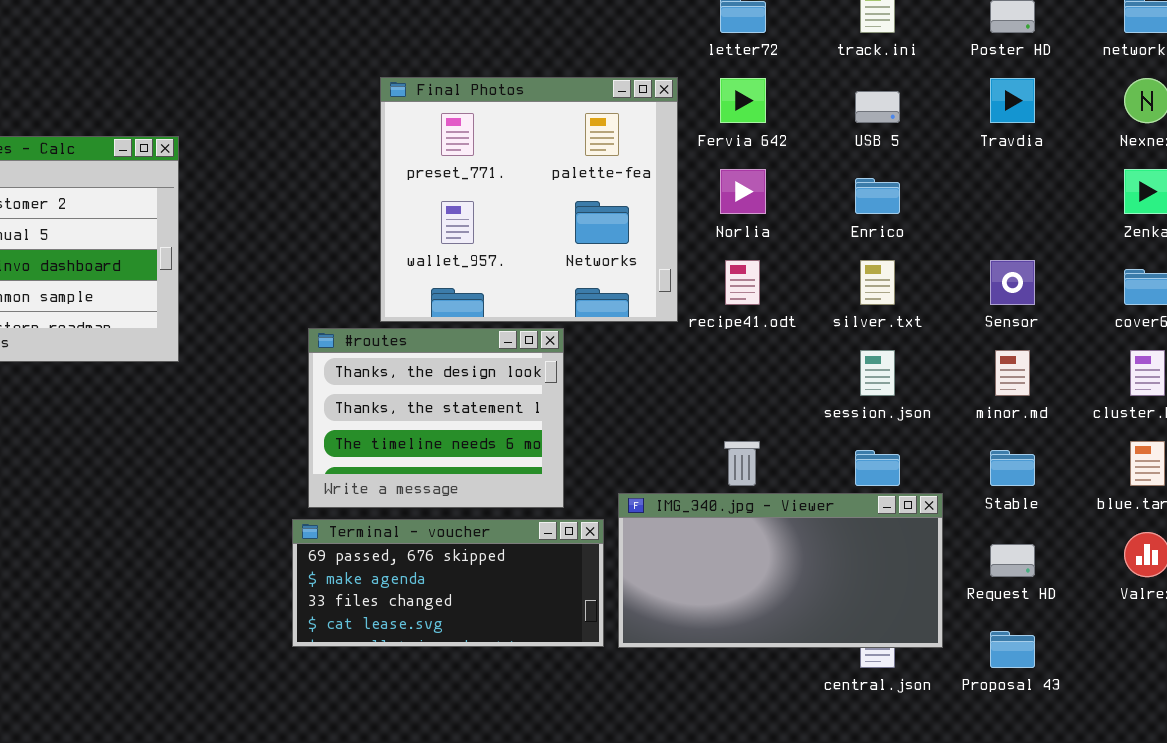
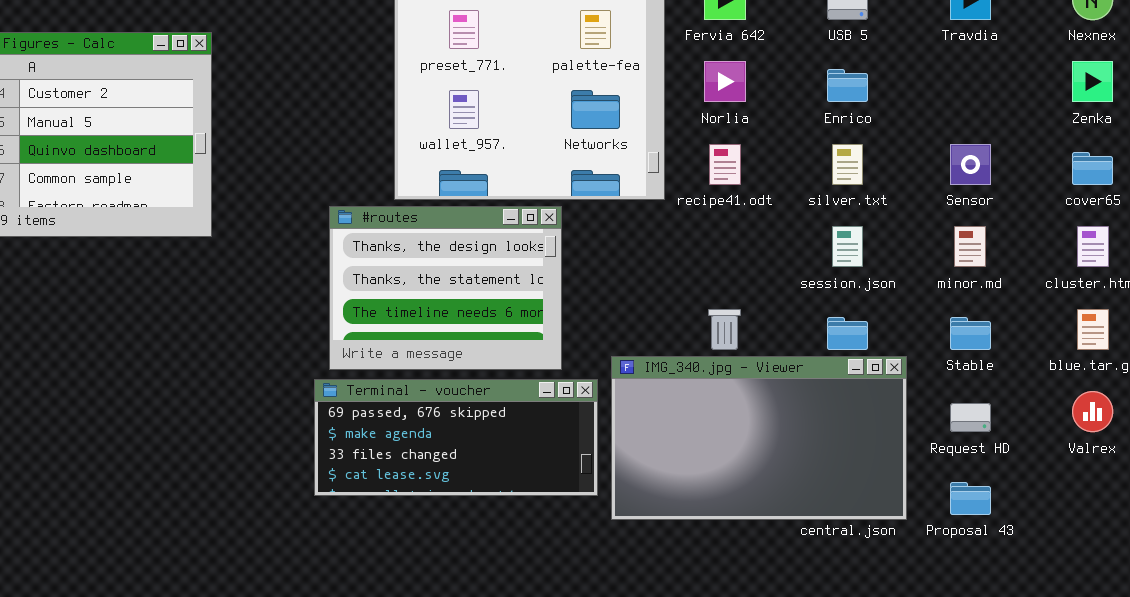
IMG_340.jpg - Viewer: [618,493,943,648] -> [611,356,907,520], resized

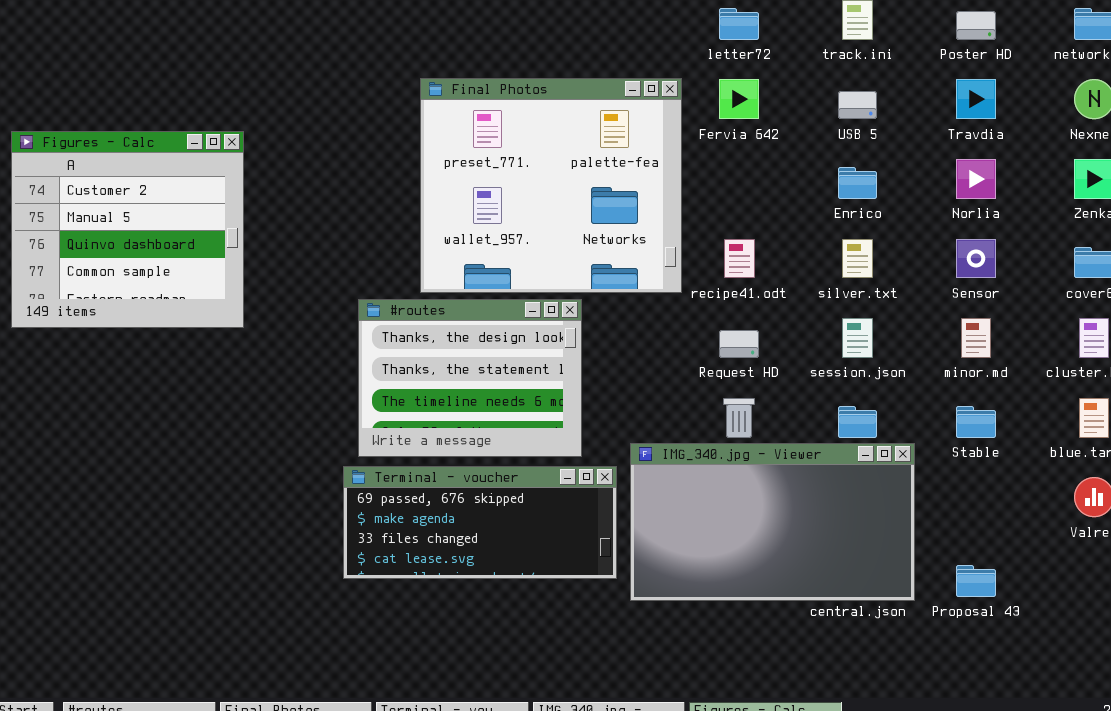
Norlia: [704,61,746,102] -> [956,159,996,199], moved
Request HD: [950,403,991,432] -> [719,330,759,358], moved

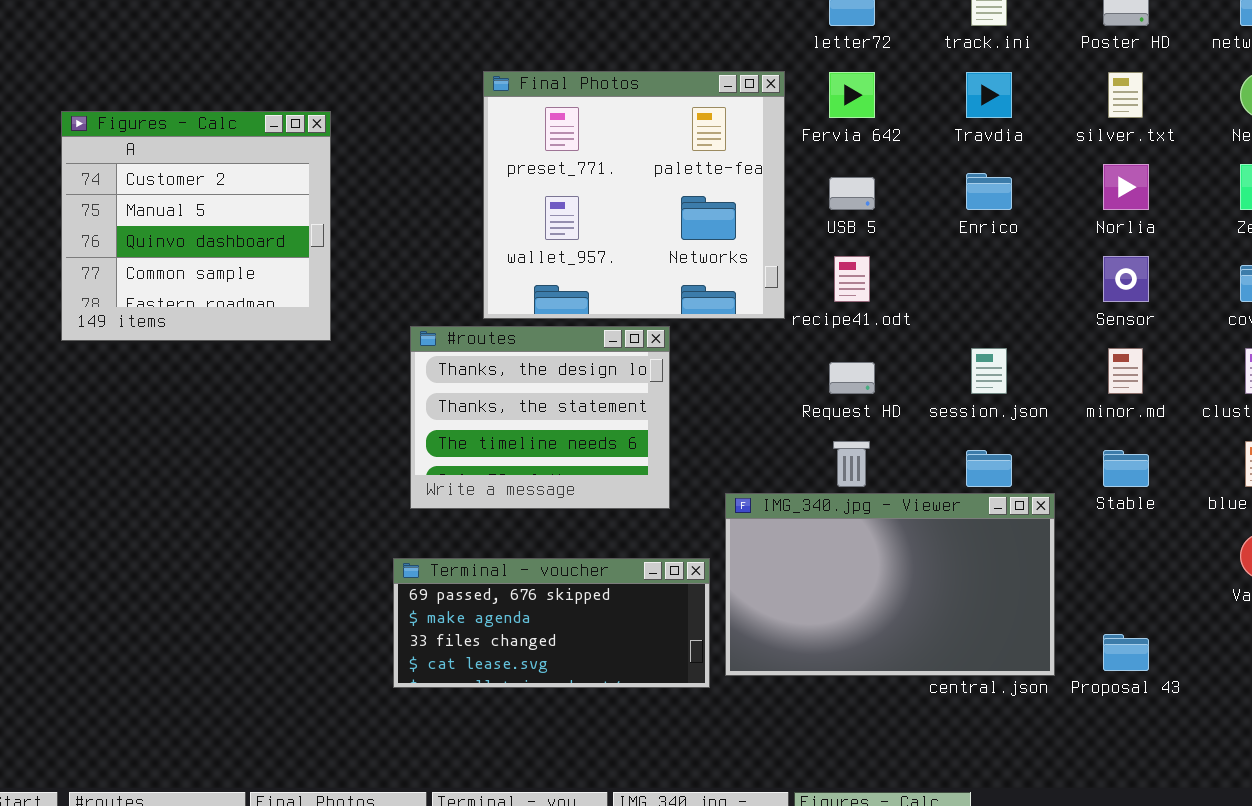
Travdia: [956,79,996,119] -> [966,72,1012,118], moved
USB 5: [838,91,877,119] -> [829,177,875,210], moved
Figures - Calc: [11,131,244,328] -> [61,111,331,341], moved
silver.txt: [842,239,873,278] -> [1108,72,1143,118], moved
Terminal - voucher: [343,466,617,579] -> [393,558,710,688], moved

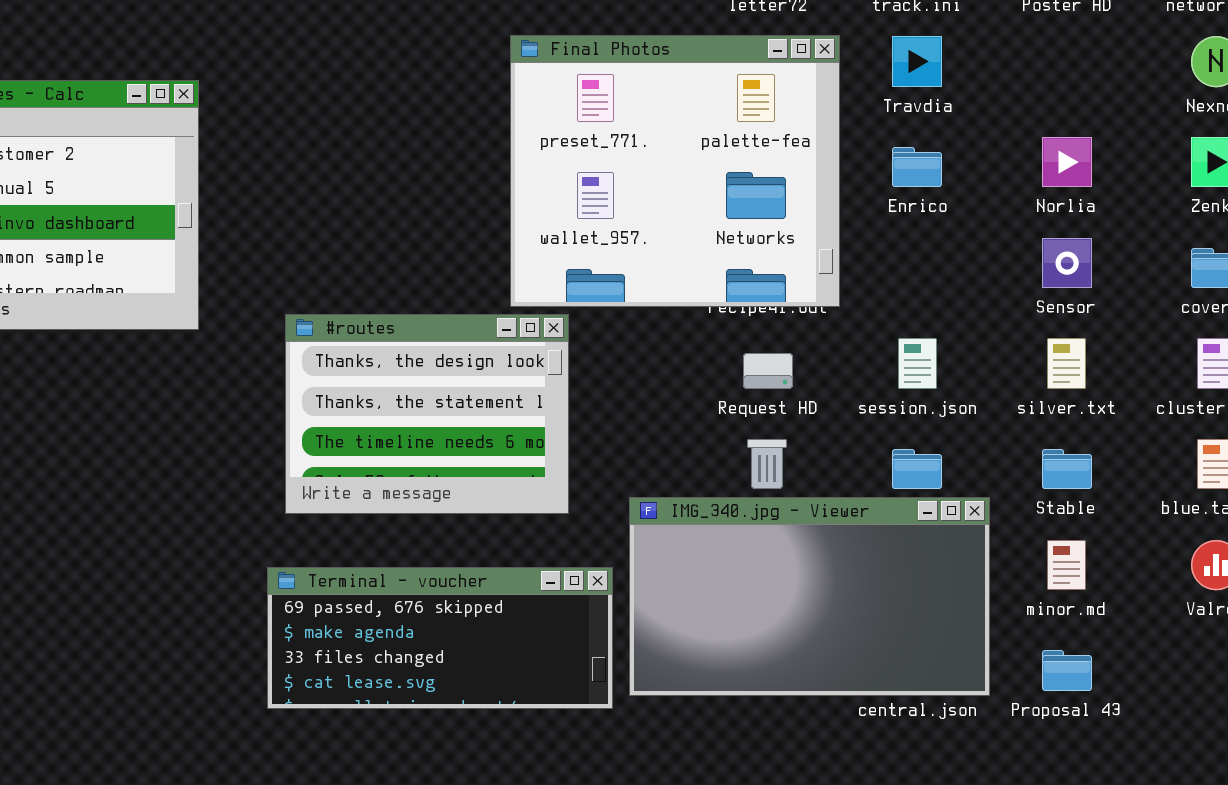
Final Photos: [483,71,785,319] -> [510,35,840,307], moved
silver.txt: [1108,72,1143,118] -> [1047,338,1086,389], moved
minor.md: [1108,348,1143,394] -> [1047,540,1086,590], moved

